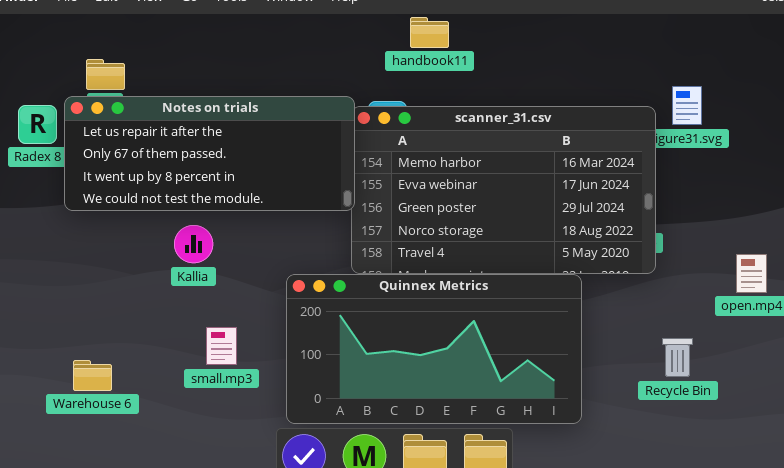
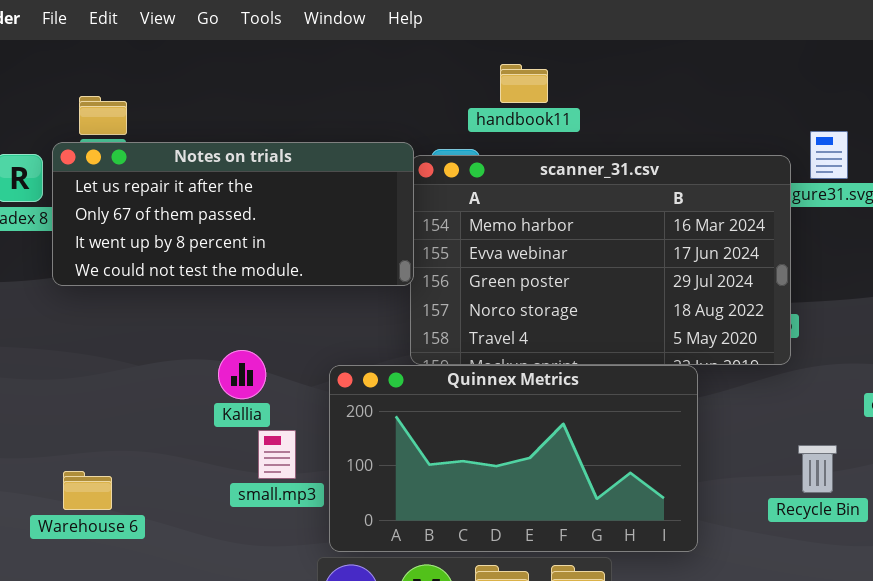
handbook11: [410,17,449,48] -> [500,64,548,103], moved
Kallia: [174,225,213,263] -> [218,350,266,399], moved
small.mp3: [206,327,237,365] -> [258,430,296,479], moved

